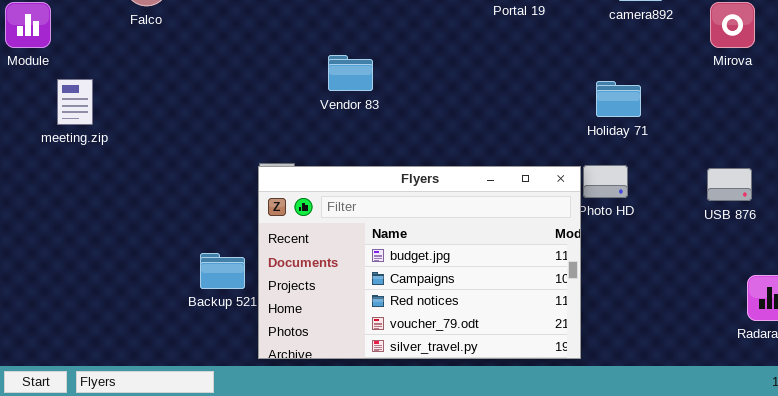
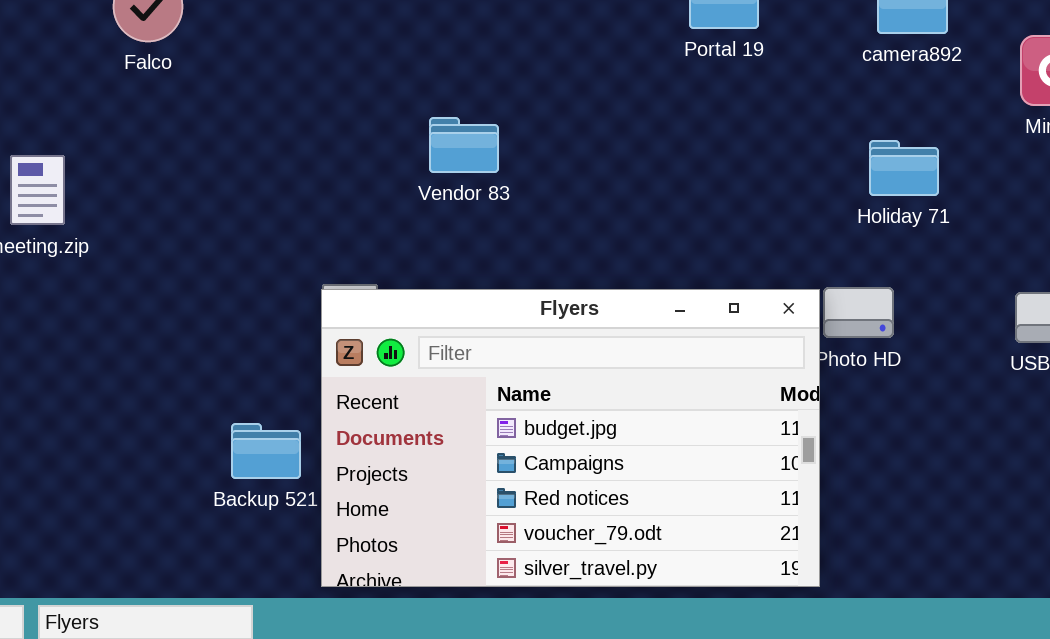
Holiday 71: [596,81,641,117] -> [869,140,939,196], moved

